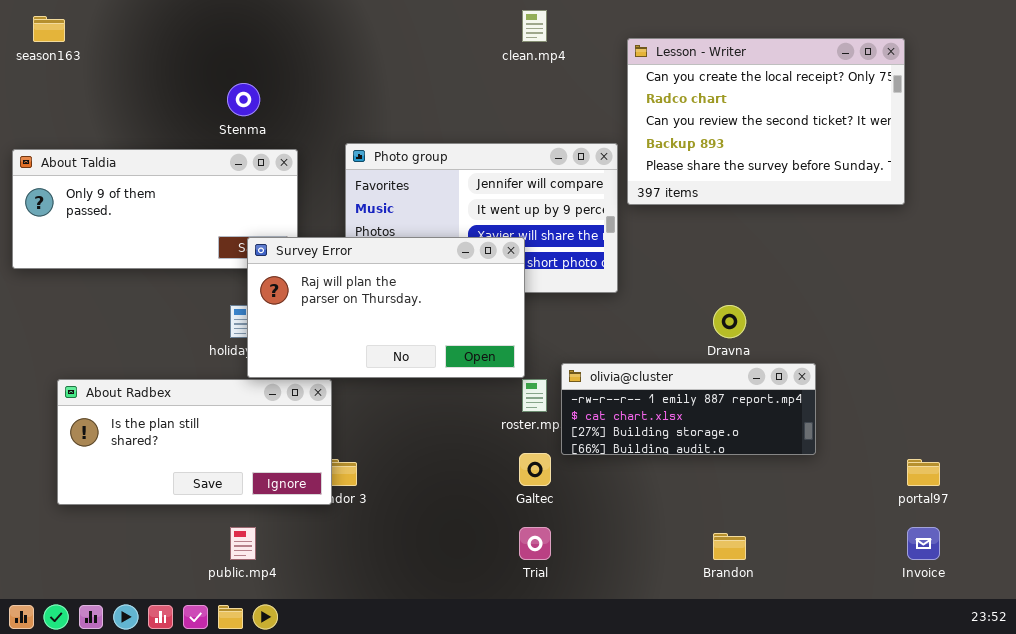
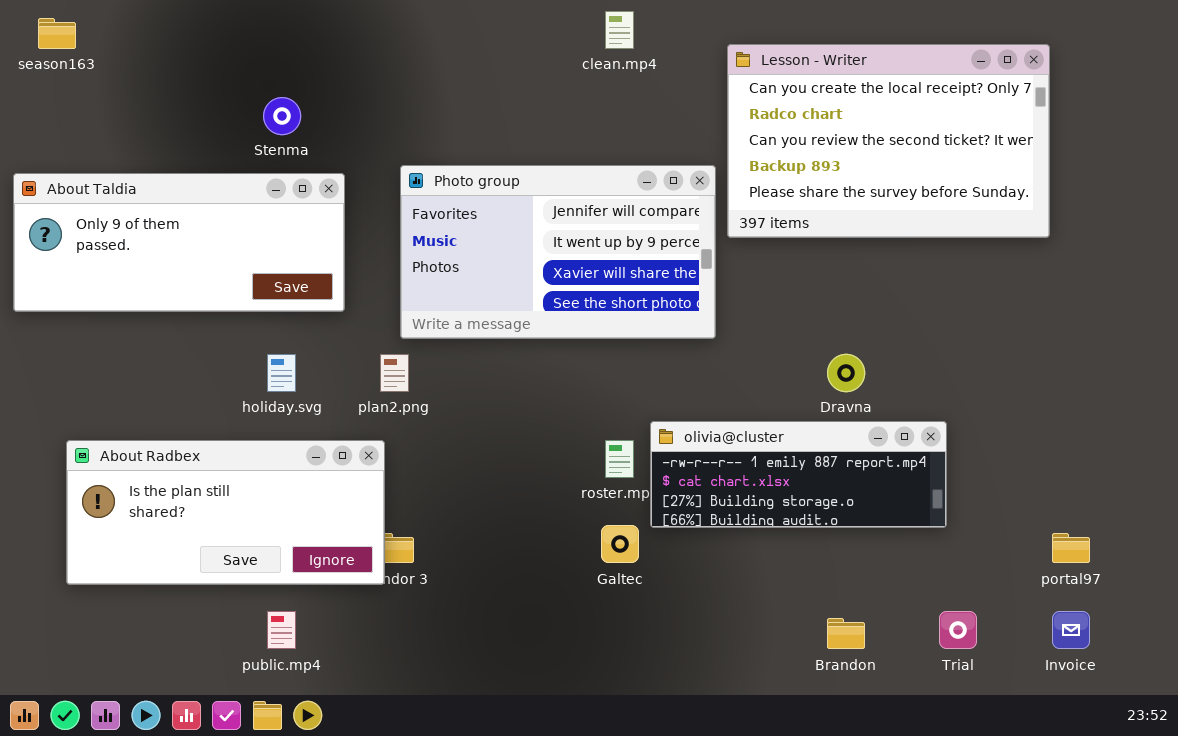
Survey Error: [247,237,525,378] -> none, closed
Trial: [519,527,551,560] -> [939,611,977,649], moved

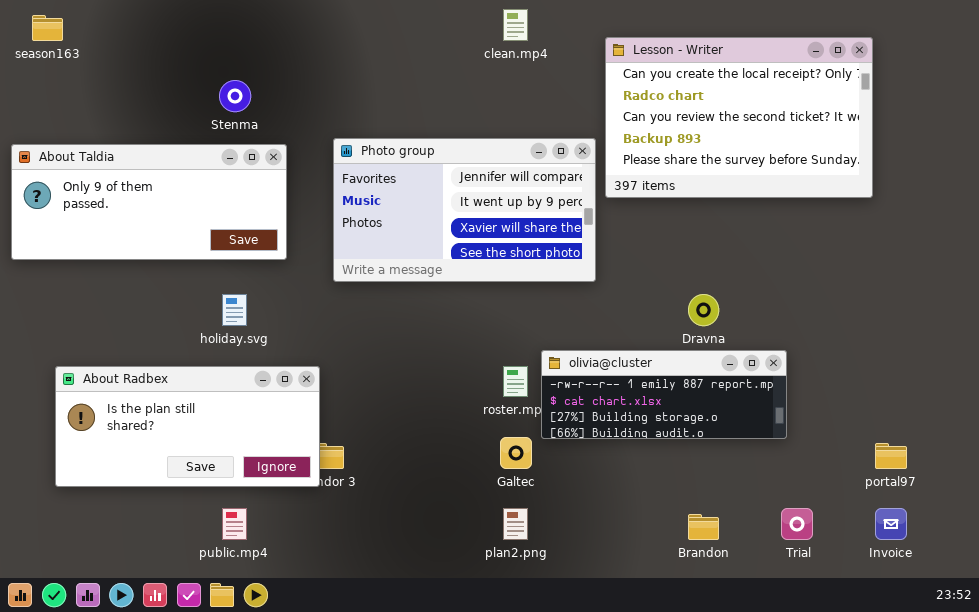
plan2.png: [380,354,409,392] -> [503,508,528,540], moved

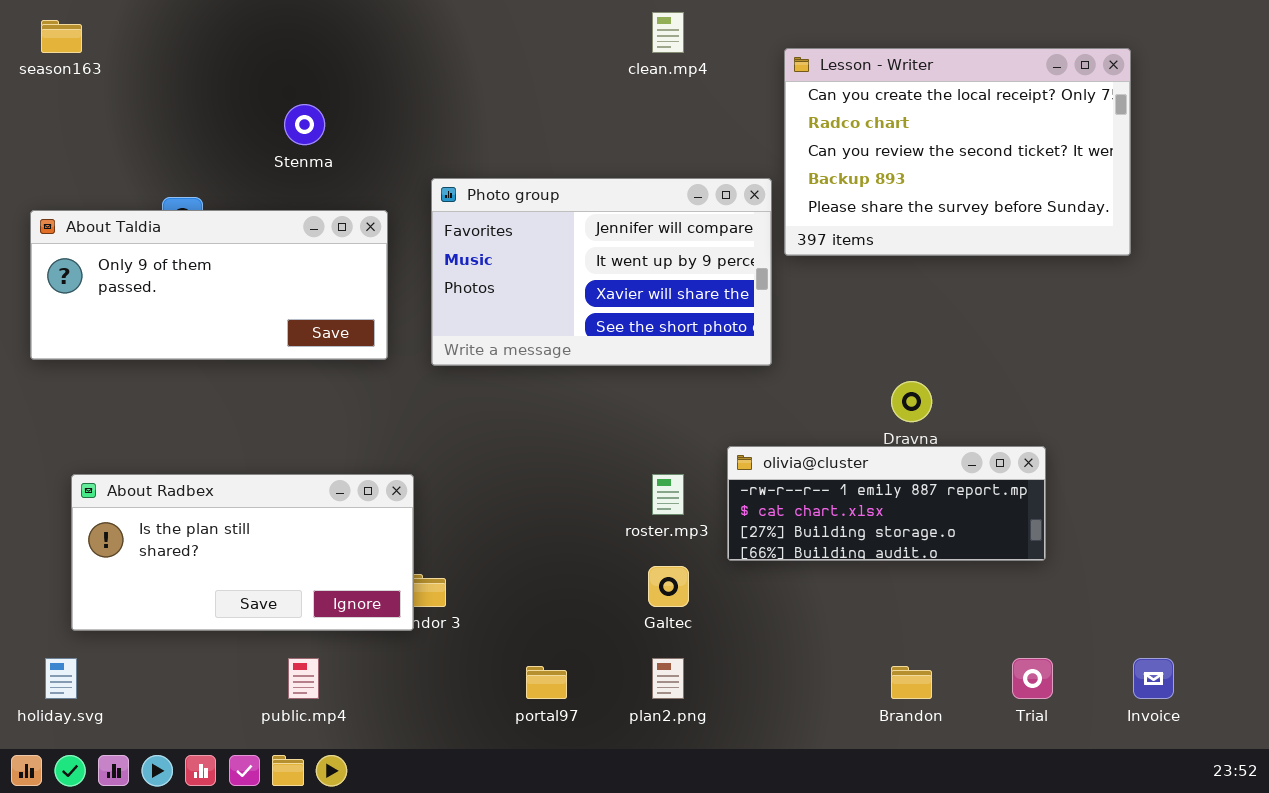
About Taldia: [11,144,287,260] -> [30,210,388,360], moved
holiday.svg: [222,294,247,326] -> [45,658,77,699], moved
olivia@cluster: [541,350,787,439] -> [727,446,1046,561], moved
portal97: [875,443,907,469] -> [526,666,567,699], moved

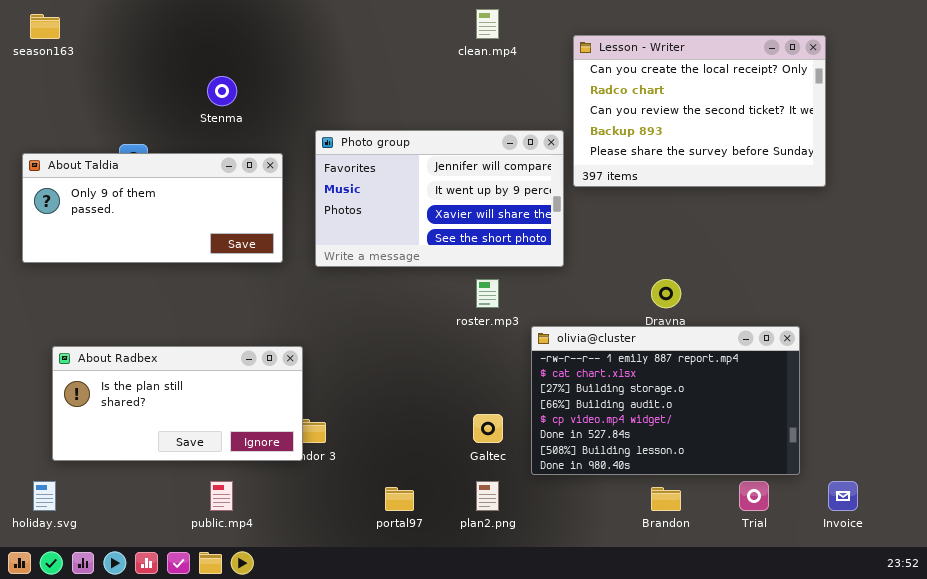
olivia@cluster: [727,446,1046,561] -> [531,326,800,475], resized
roster.mp3: [652,474,684,515] -> [476,279,499,308], moved

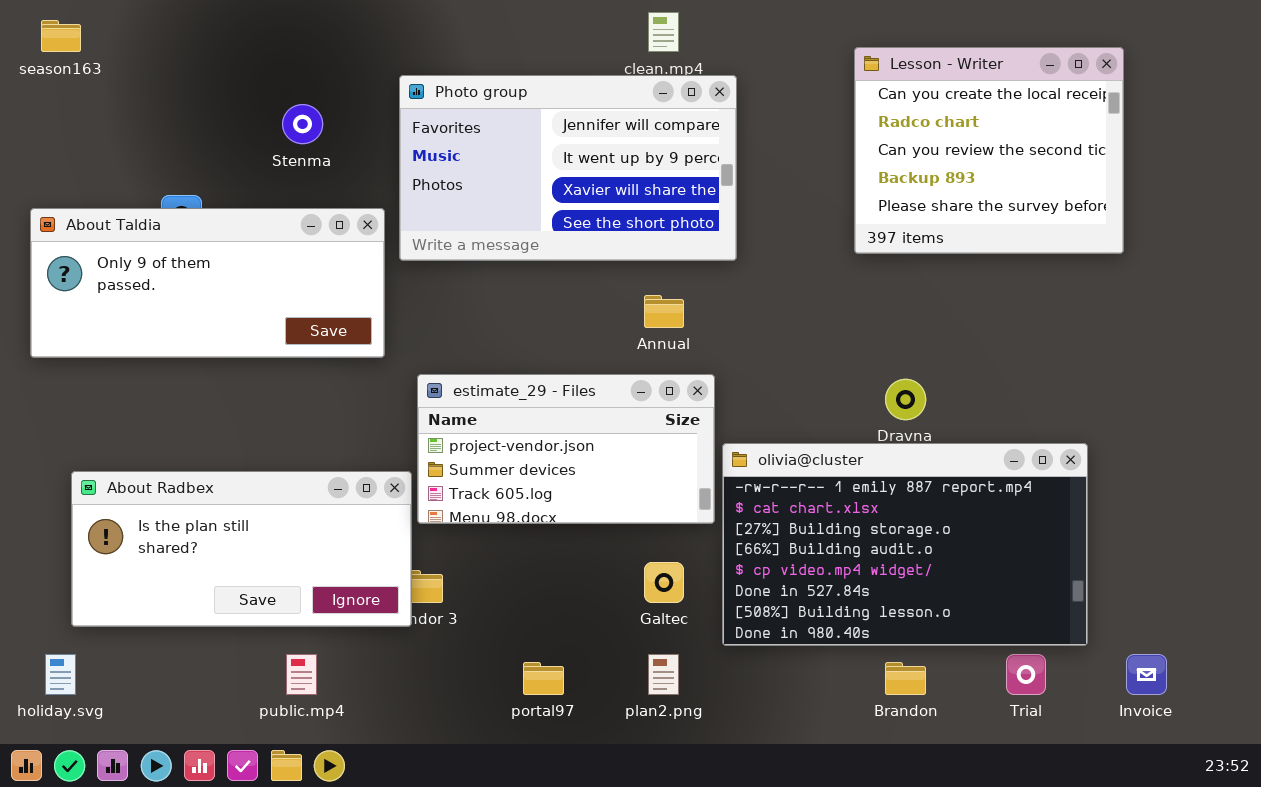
Lesson - Writer: [573,35,826,187] -> [854,47,1124,254], resized
Photo group: [315,130,564,267] -> [399,75,737,261], moved
estimate_29 - Files: none -> [417,374,715,524], opened

